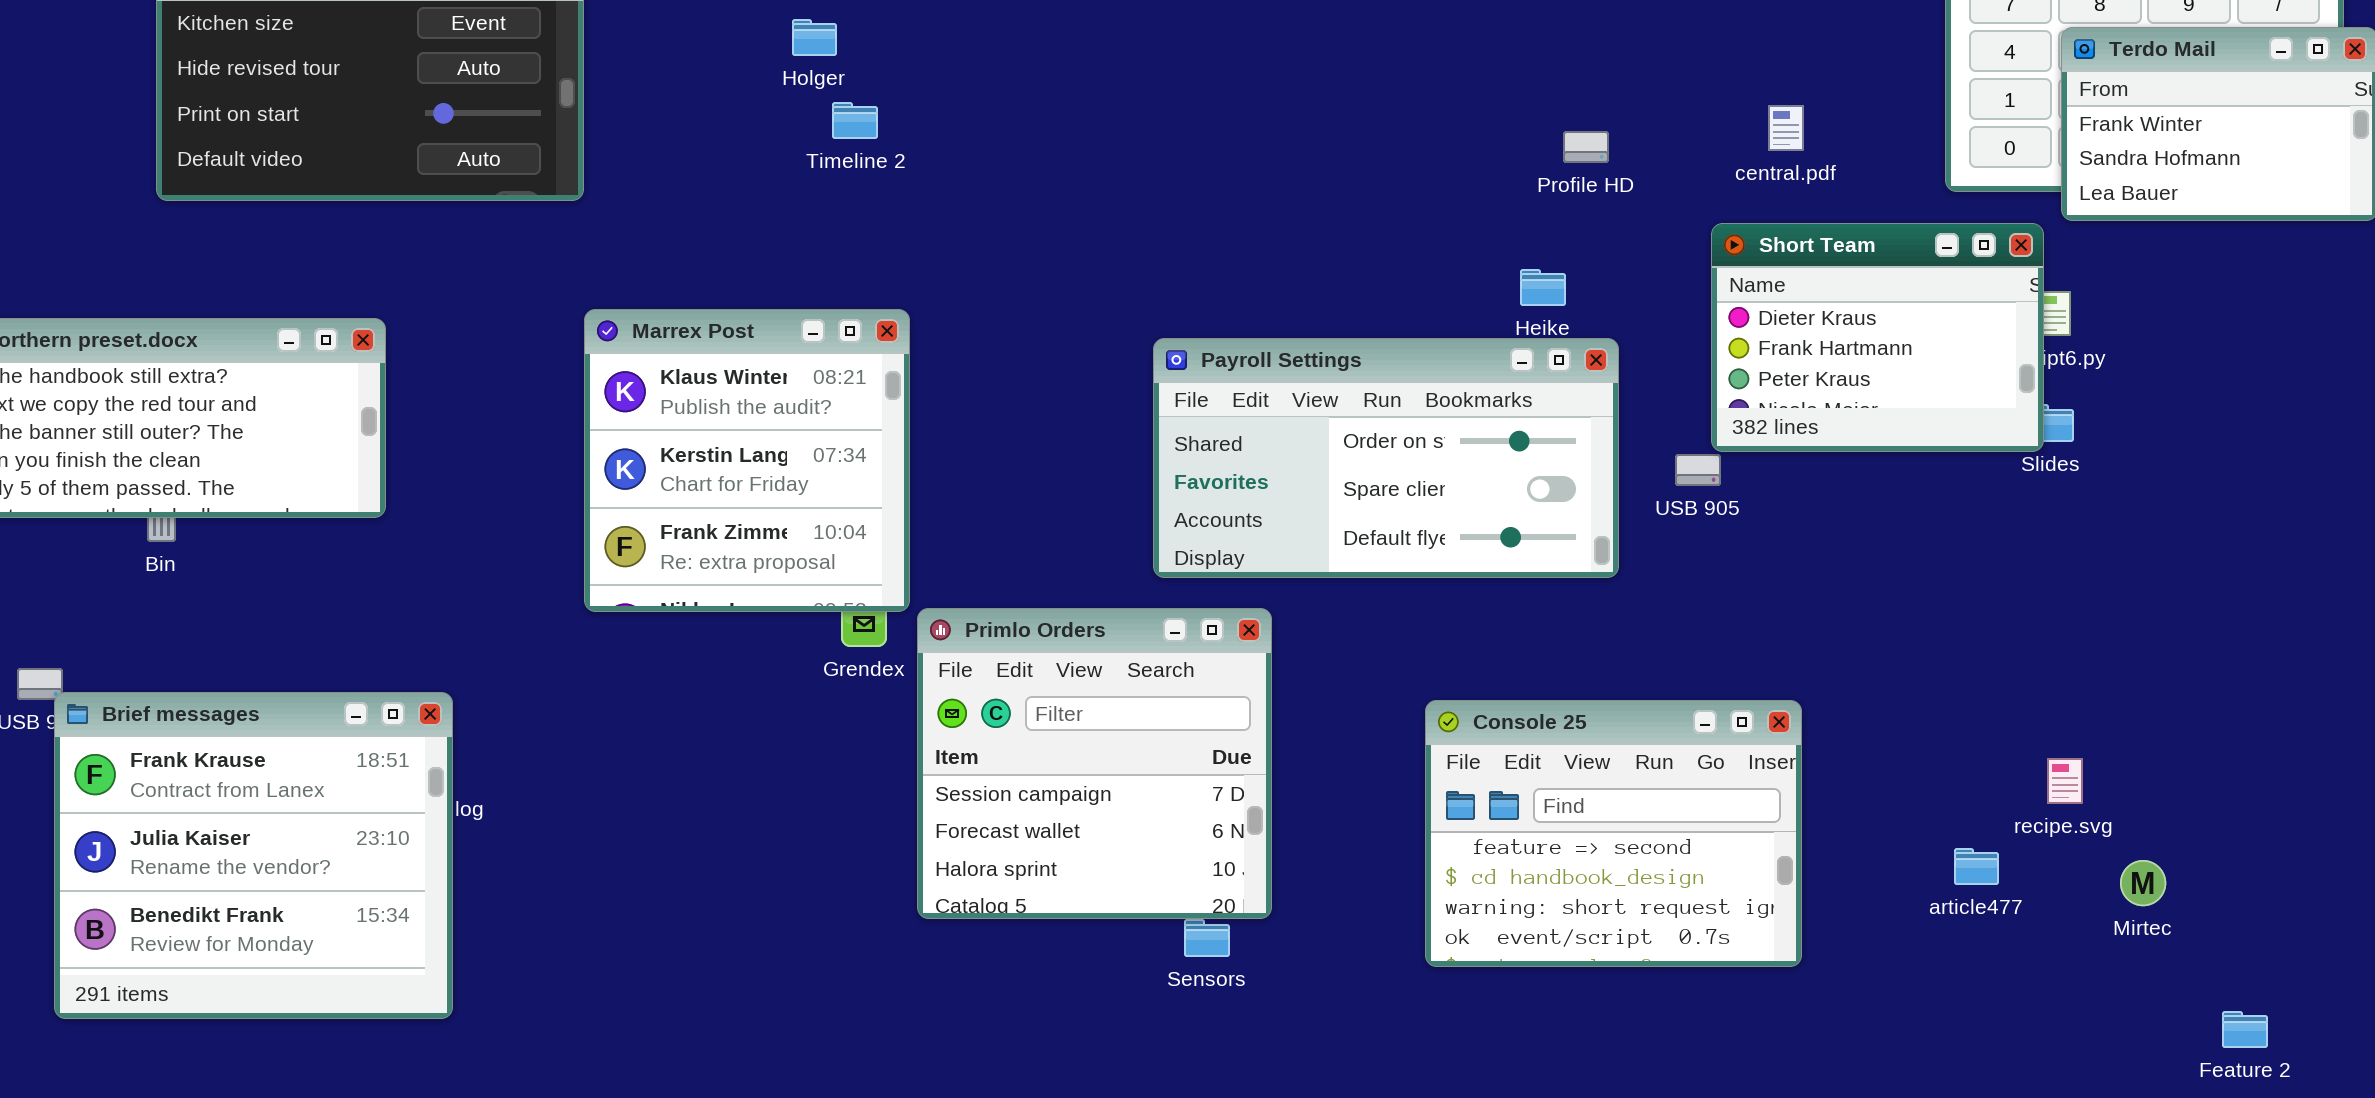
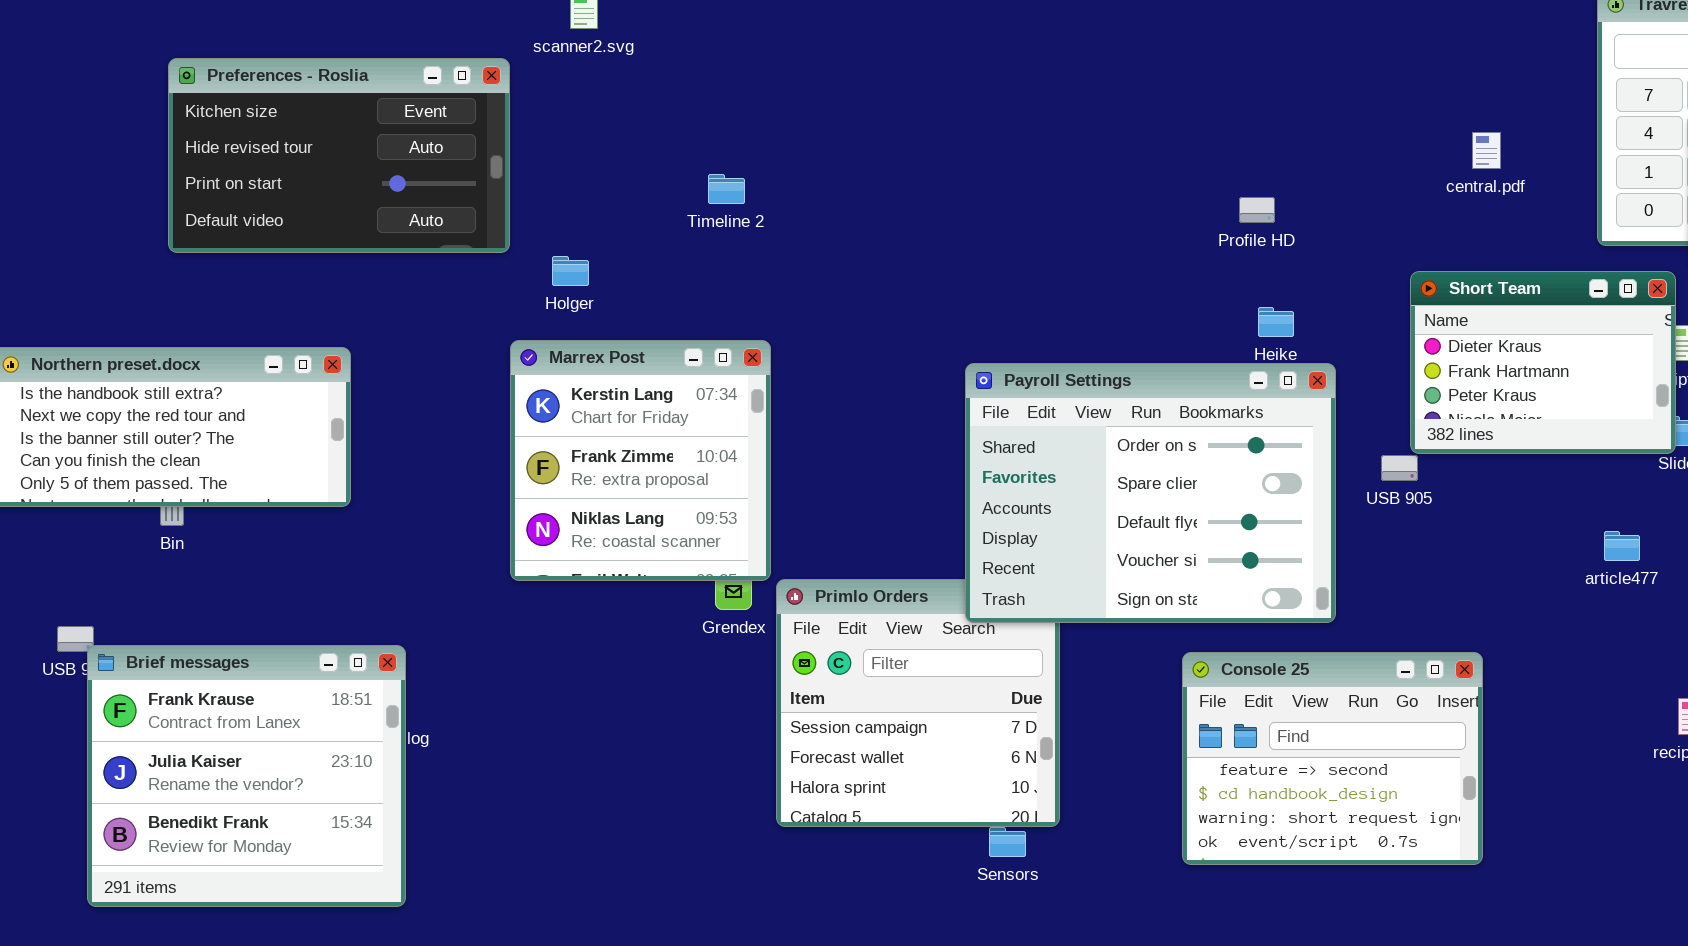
Holger: [792,19,837,56] -> [552,256,589,286], moved
central.pdf: [1768,105,1804,151] -> [1472,132,1501,169], moved
Profile HD: [1563,131,1609,163] -> [1239,197,1275,223], moved
Marrex Post: [584,309,910,612] -> [510,340,771,581], scrolled down 1 row
Payroll Settings: [1153,338,1619,578] -> [965,363,1336,623], resized
article477: [1954,848,1999,885] -> [1604,531,1640,561], moved

